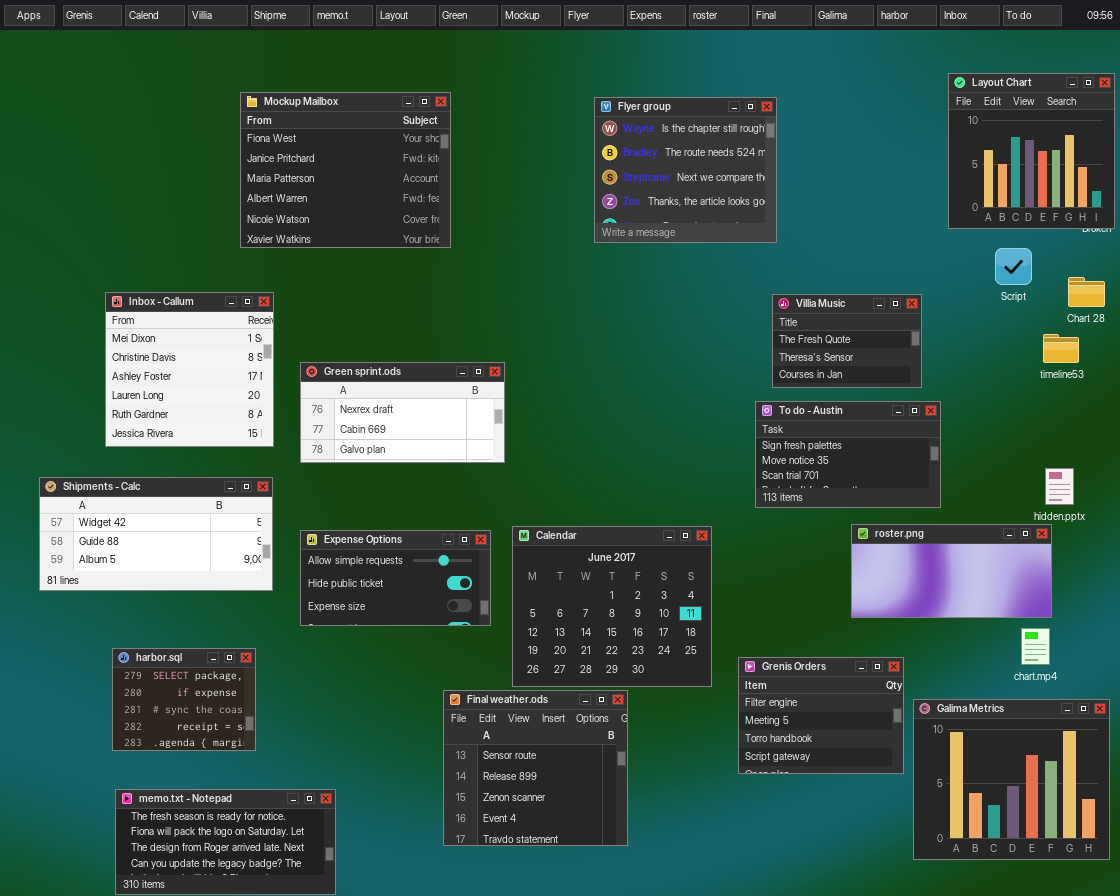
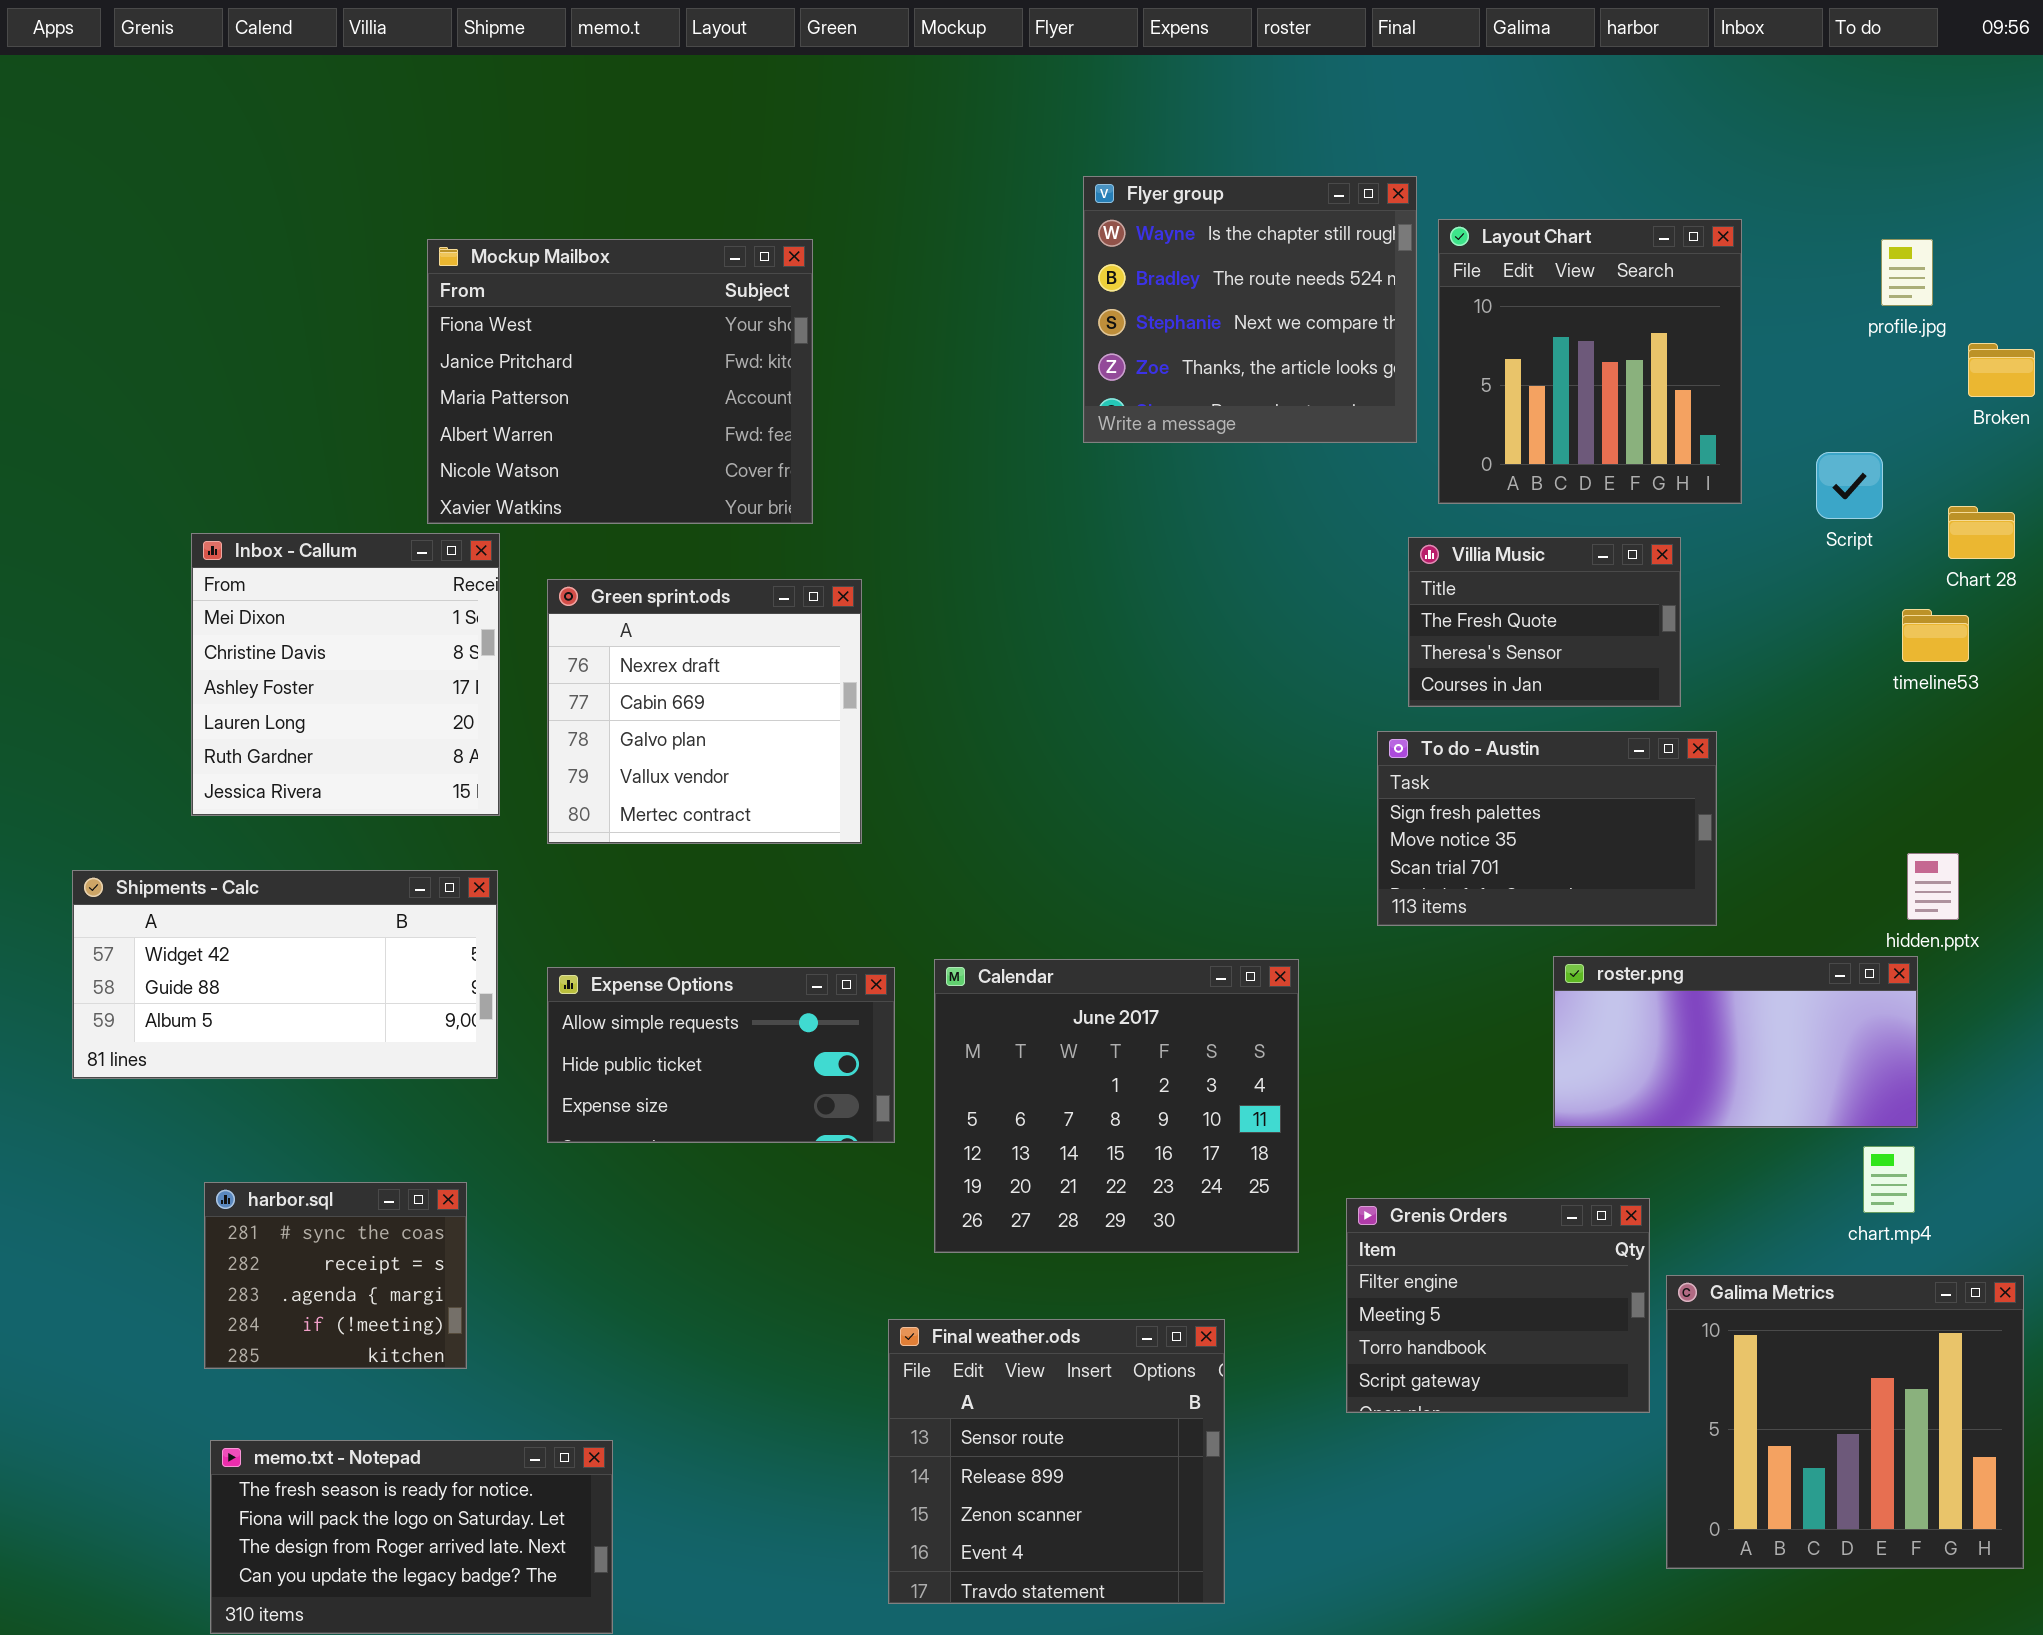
Layout Chart: [948,73,1115,229] -> [1438,219,1742,504], moved
Mockup Mailbox: [240,92,451,248] -> [427,239,813,524], moved
Green sprint.ods: [300,362,505,463] -> [547,579,862,844], resized
harbor.sql: [112,648,256,751] -> [204,1182,467,1369], scrolled down 2 rows
Final weather.ods: [443,690,628,846] -> [888,1319,1225,1604], moved

